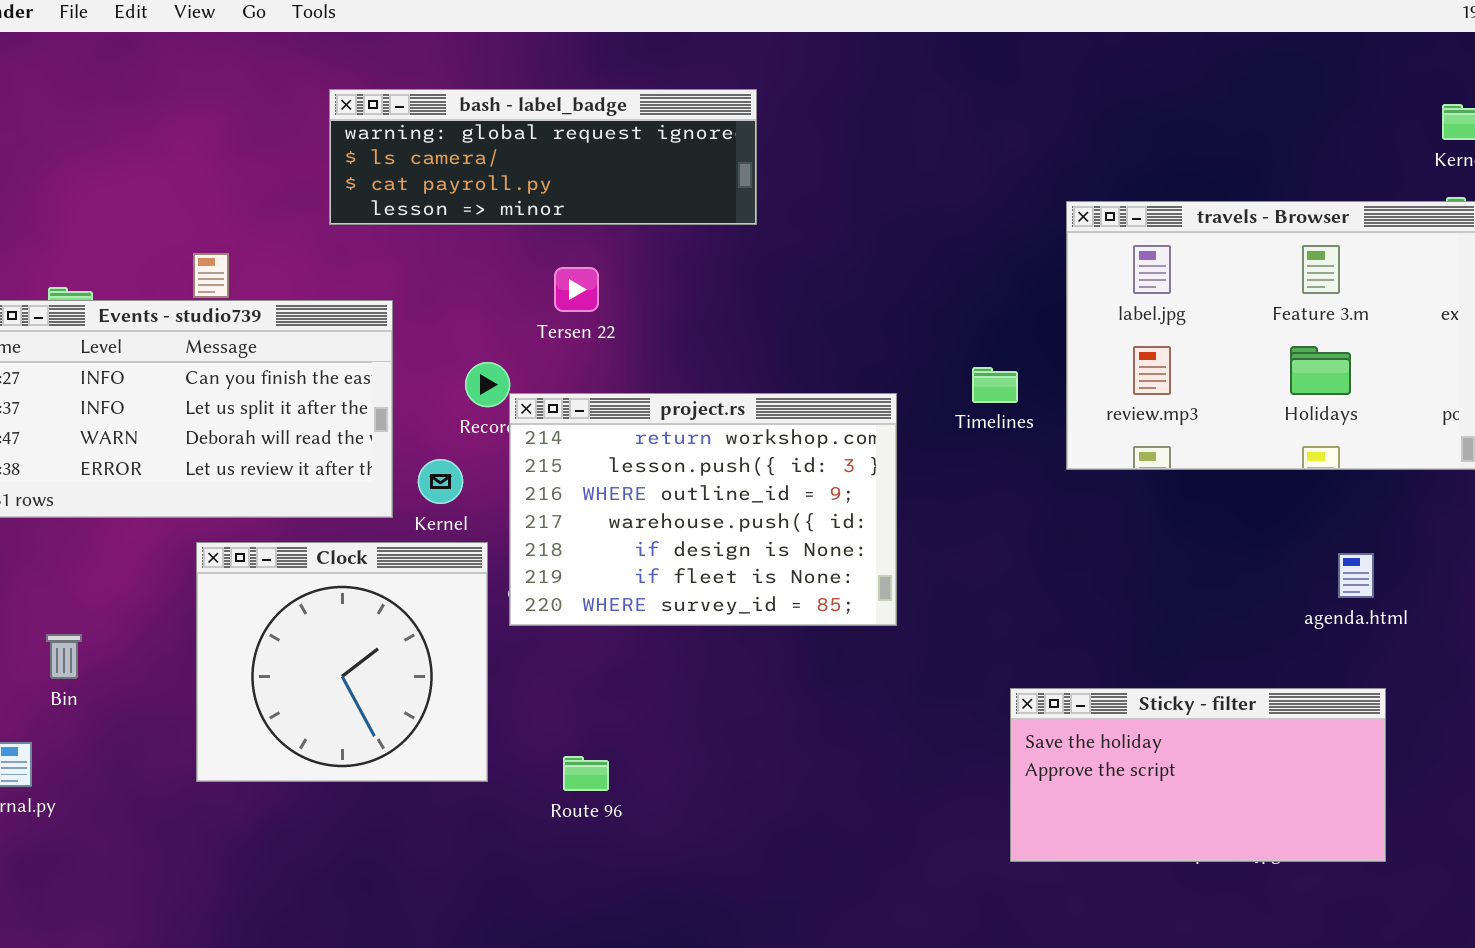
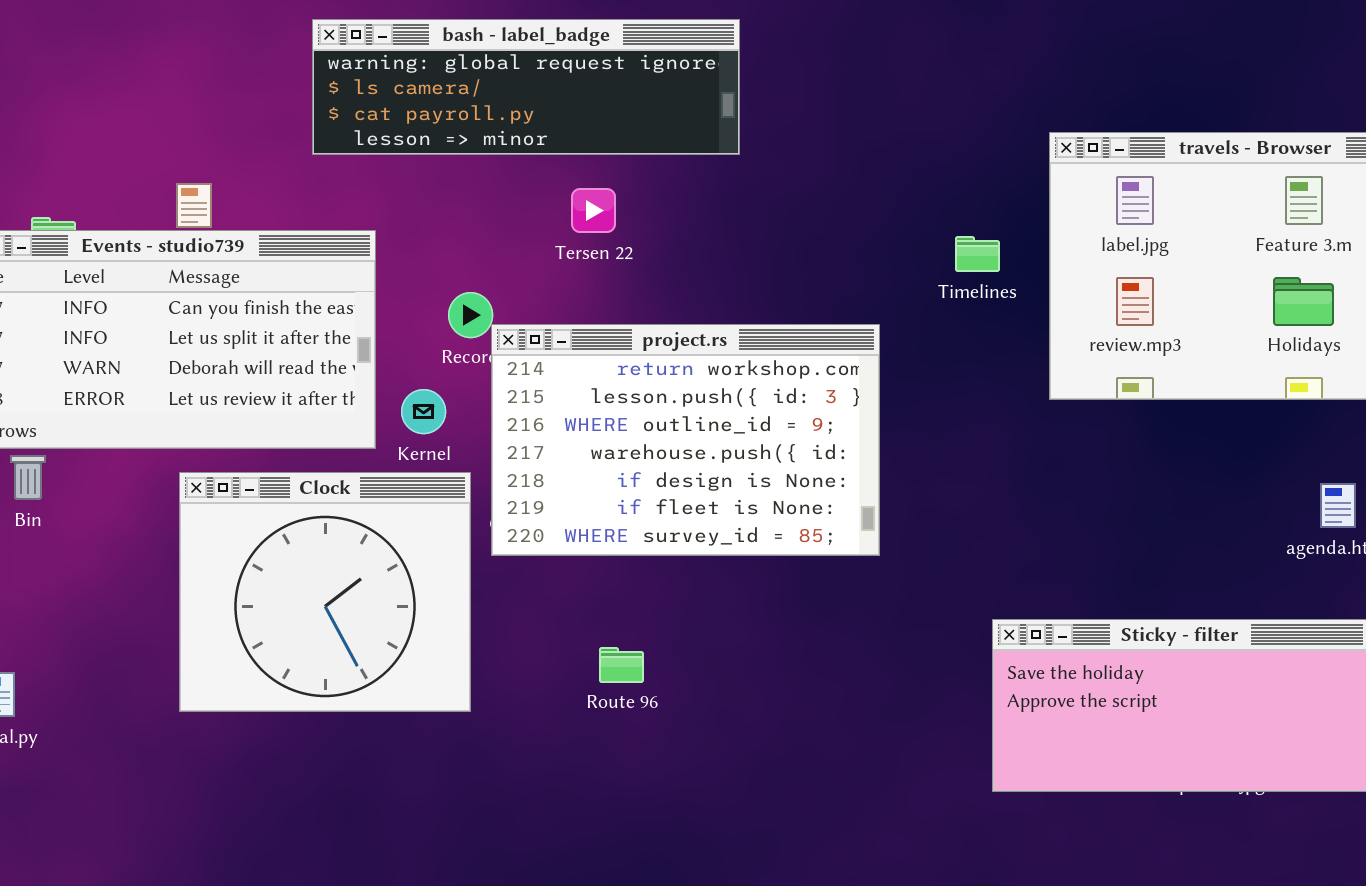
Tersen 22: [554,267,599,312] -> [571,188,616,233], moved
Timelines: [972,367,1018,403] -> [955,236,1000,272], moved
Bin: [46,634,82,679] -> [10,455,46,500], moved
Route 96: [563,756,609,791] -> [599,647,644,683], moved

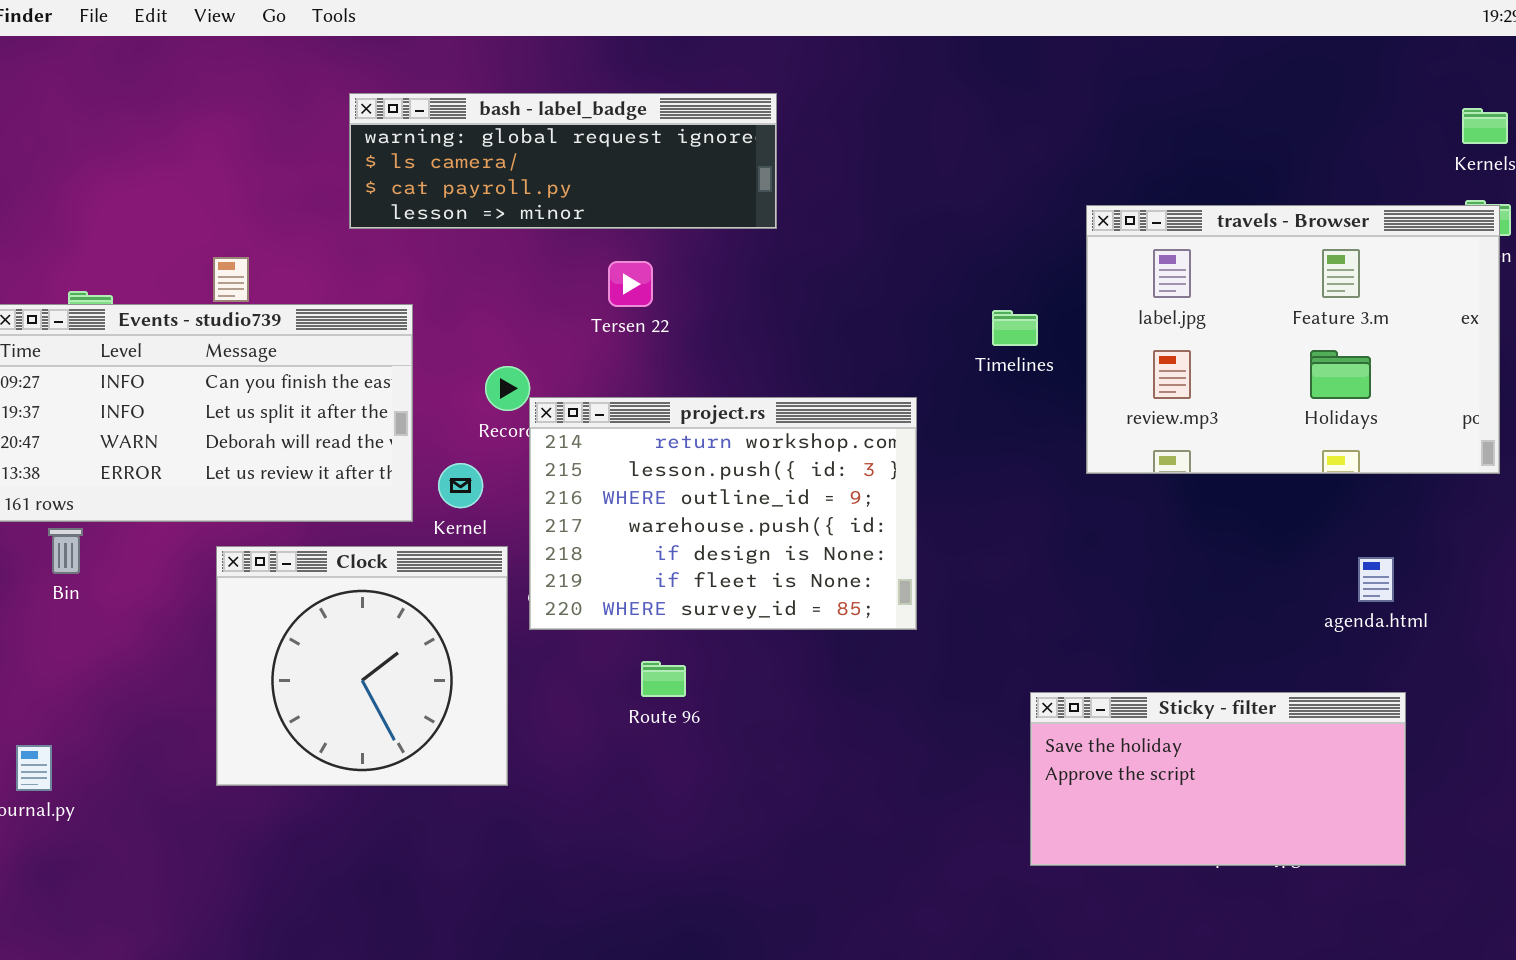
Route 96: [599,647,644,683] -> [641,661,686,697], moved

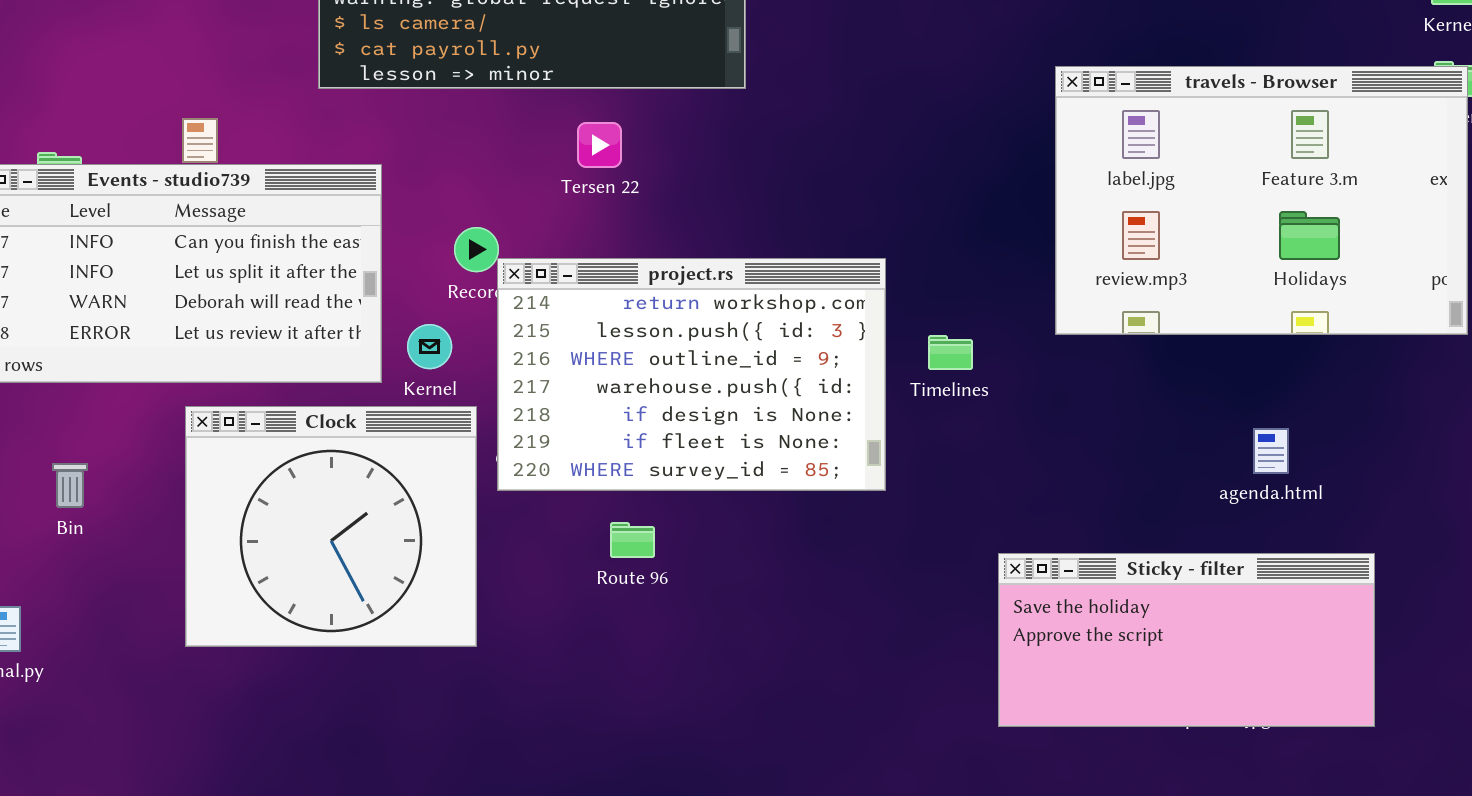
Timelines: [992,310,1038,346] -> [928,335,973,370], moved
Bin: [48,528,83,574] -> [52,463,88,508], moved
agenda.html: [1358,557,1394,602] -> [1253,428,1289,474], moved

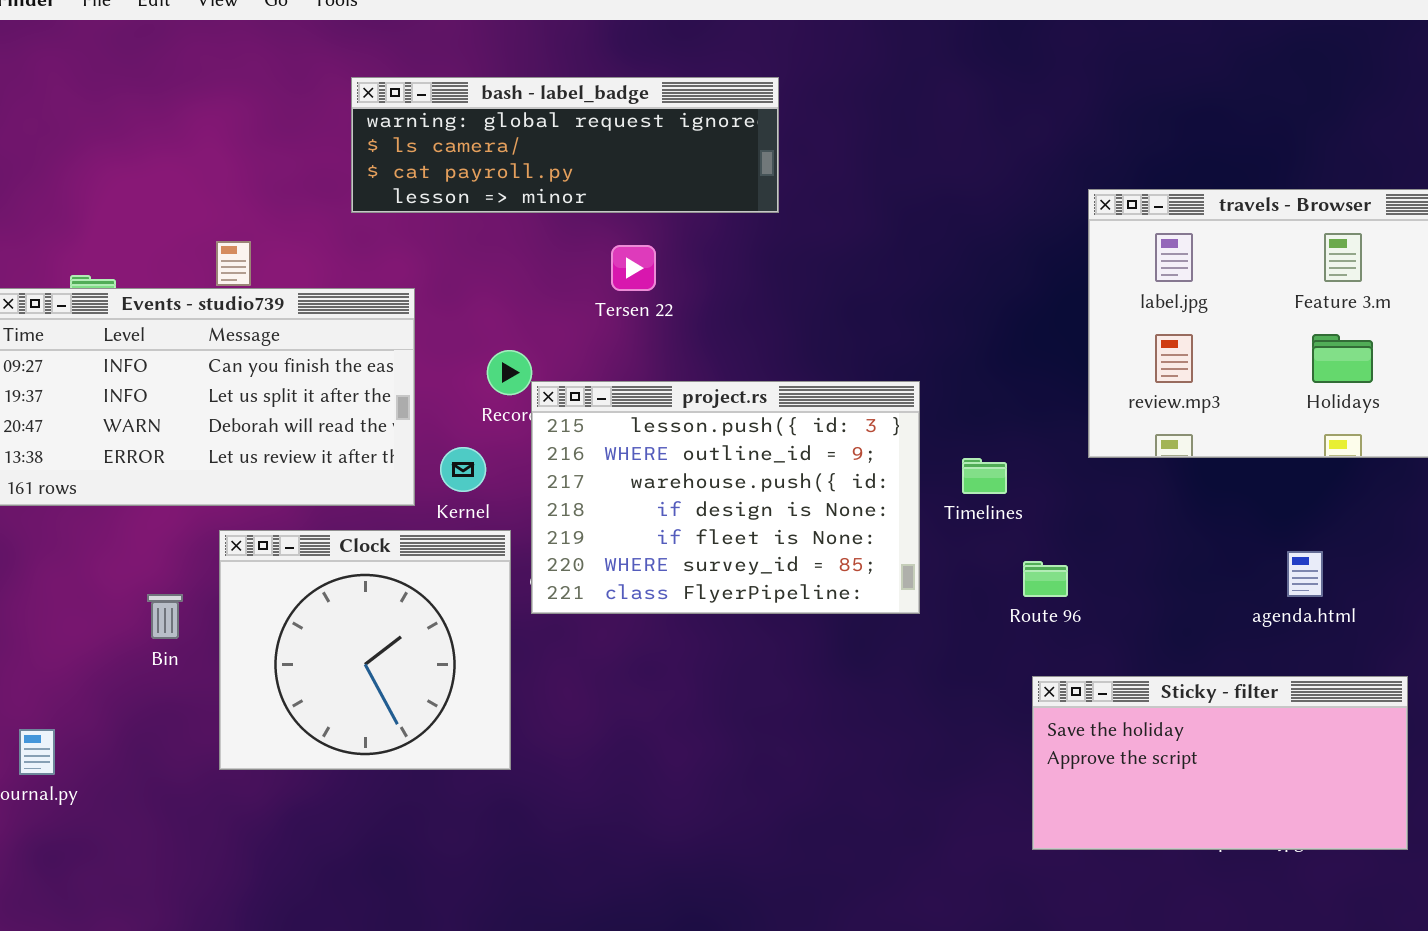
project.rs: [497,258,886,491] -> [531,381,920,614], scrolled down 1 row
Bin: [52,463,88,508] -> [147,594,183,639], moved
Route 96: [610,522,655,558] -> [1023,561,1068,597], moved

